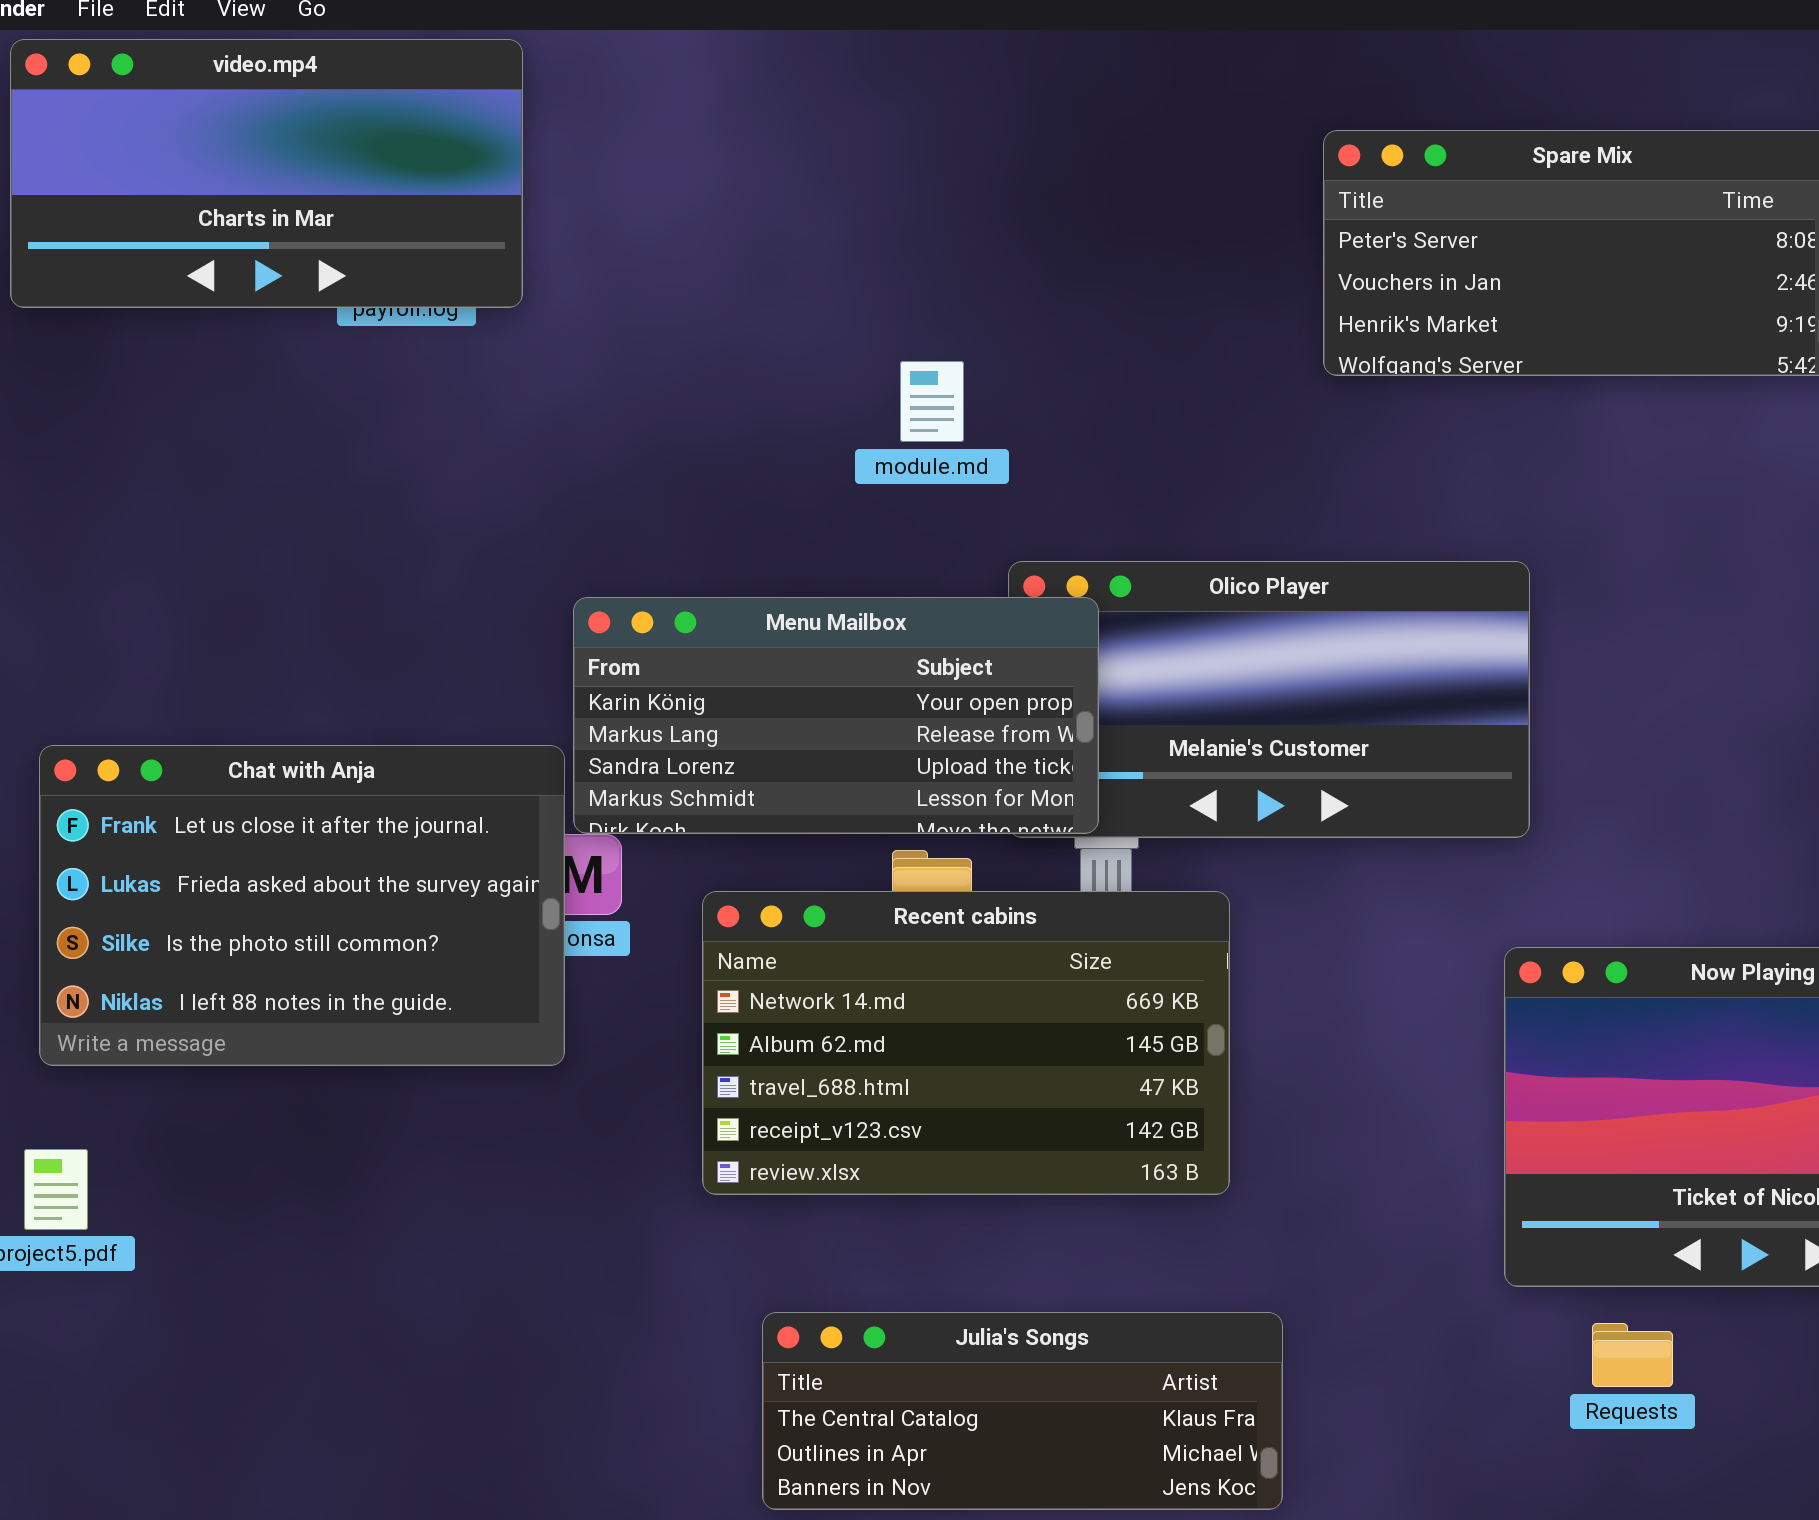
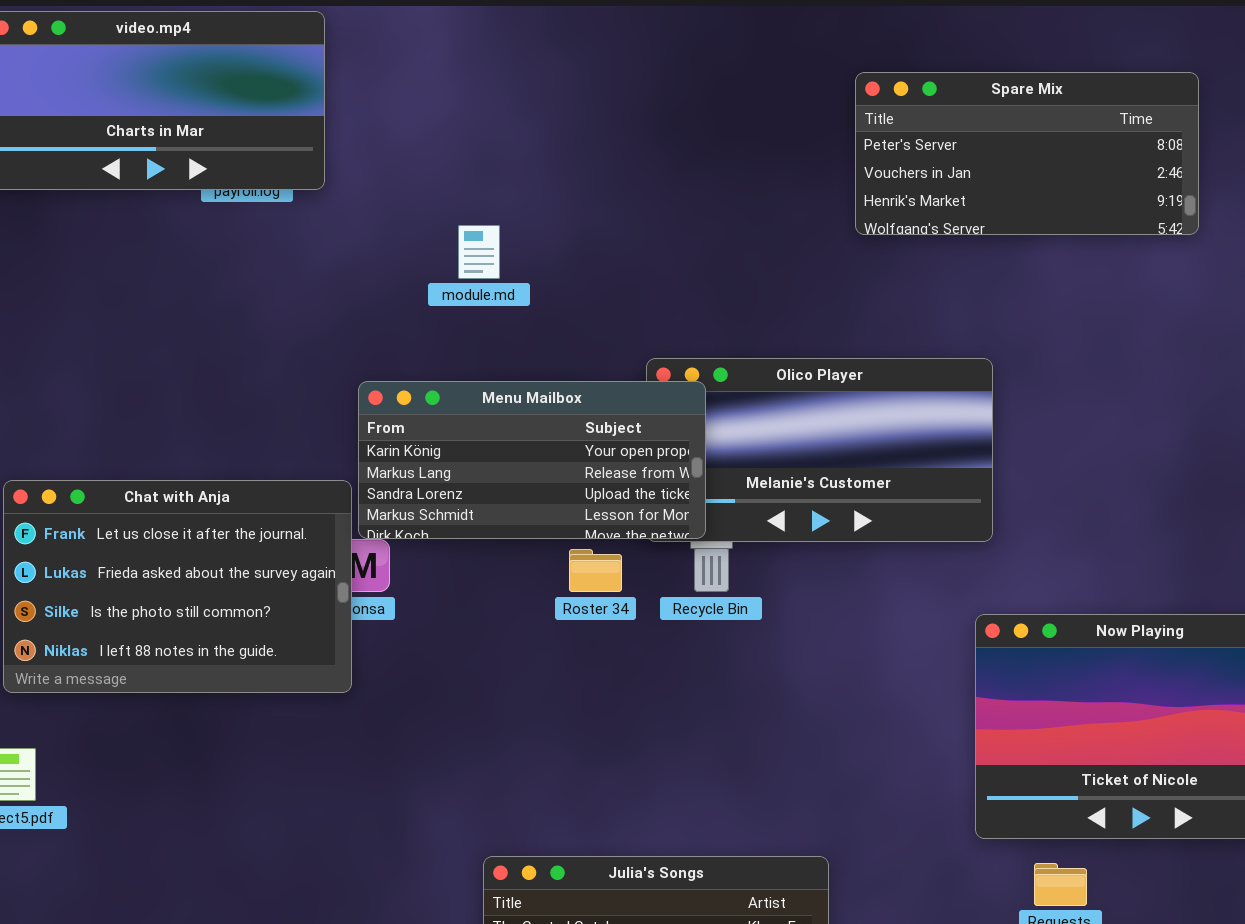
module.md: [900,361,964,442] -> [458,225,500,279], moved
Recent cabins: [702,891,1230,1195] -> none, closed

